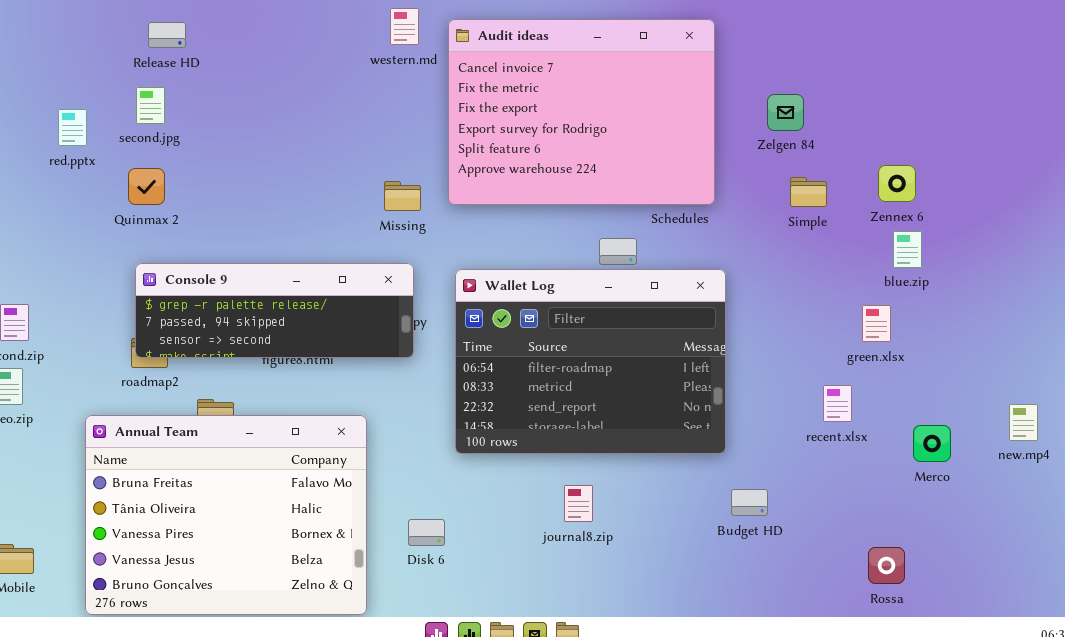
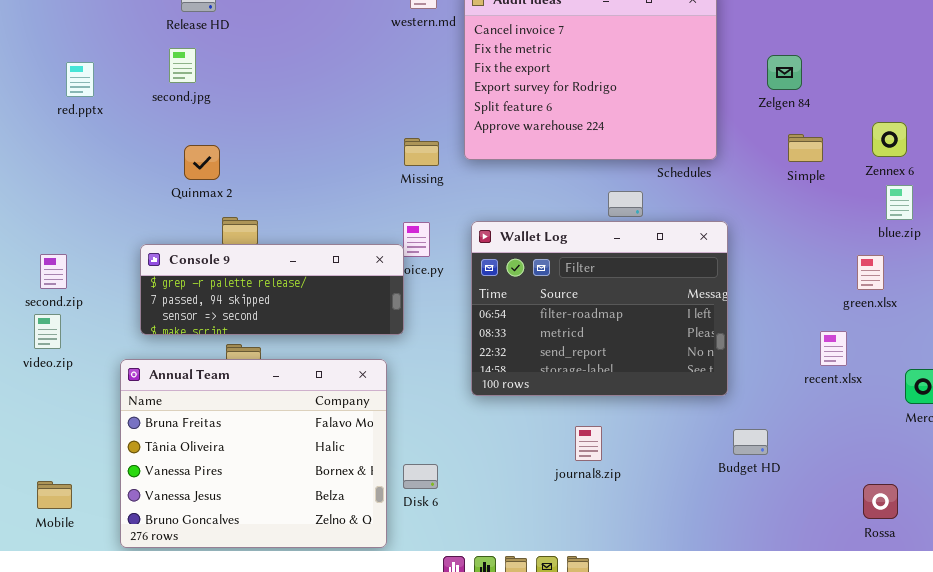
red.pptx: [58,109,87,146] -> [66,62,94,97], moved
Quinmax 2: [128,168,165,205] -> [184,145,220,180], moved
Console 9: [135,263,414,358] -> [140,244,404,335], moved
Disk 6: [408,519,445,546] -> [403,464,438,489], moved

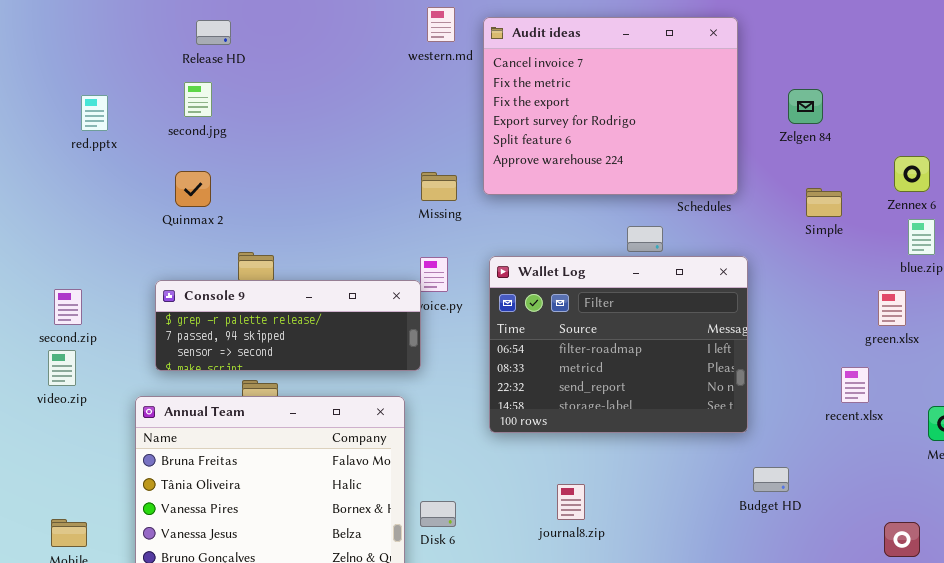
Simple: [788,134,823,162] -> [806,188,842,217], moved
Quinmax 2: [184,145,220,180] -> [175,171,211,207], moved
journal8.zip: [575,426,602,461] -> [557,484,585,520], moved

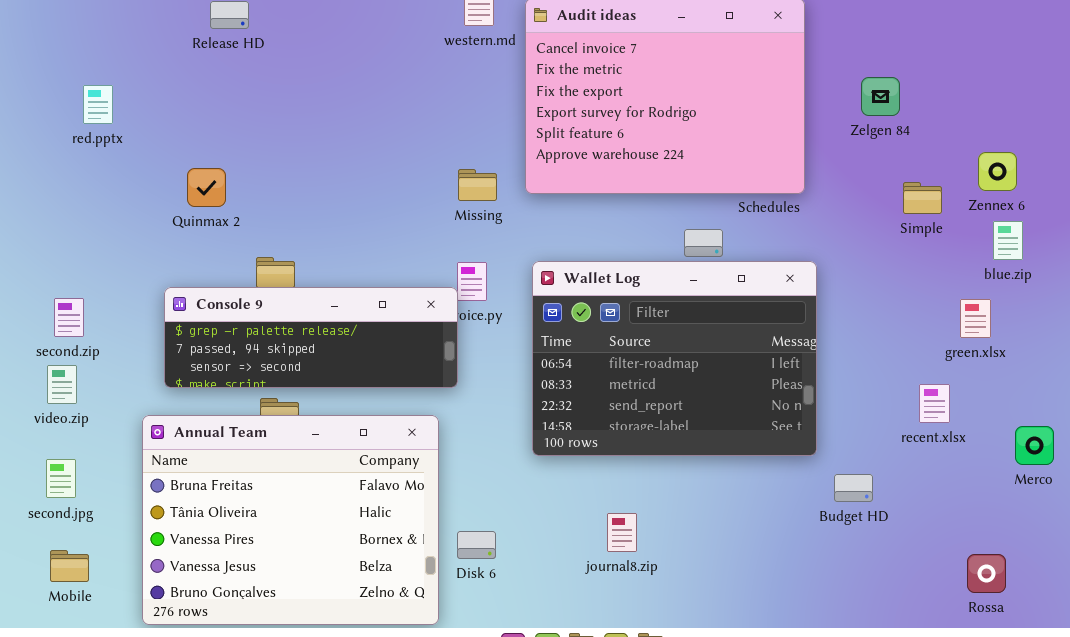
second.jpg: [184,82,212,117] -> [46,459,76,498], moved
Simple: [806,188,842,217] -> [903,182,942,214], moved
Budget HD: [753,467,789,492] -> [834,474,873,502], moved

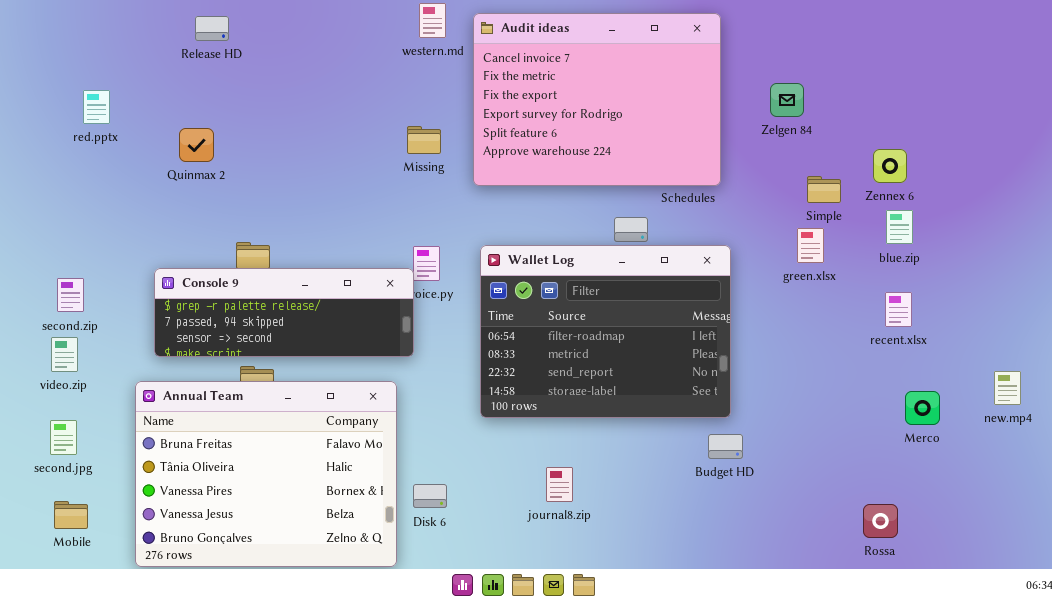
Quinmax 2: [187,168,226,207] -> [179,128,214,162], moved
Missing: [458,169,497,201] -> [407,126,441,154], moved
green.xlsx: [960,299,991,338] -> [797,228,824,263], moved
recent.xlsx: [919,384,950,423] -> [885,292,912,327], moved
Budget HD: [834,474,873,502] -> [708,434,743,459], moved

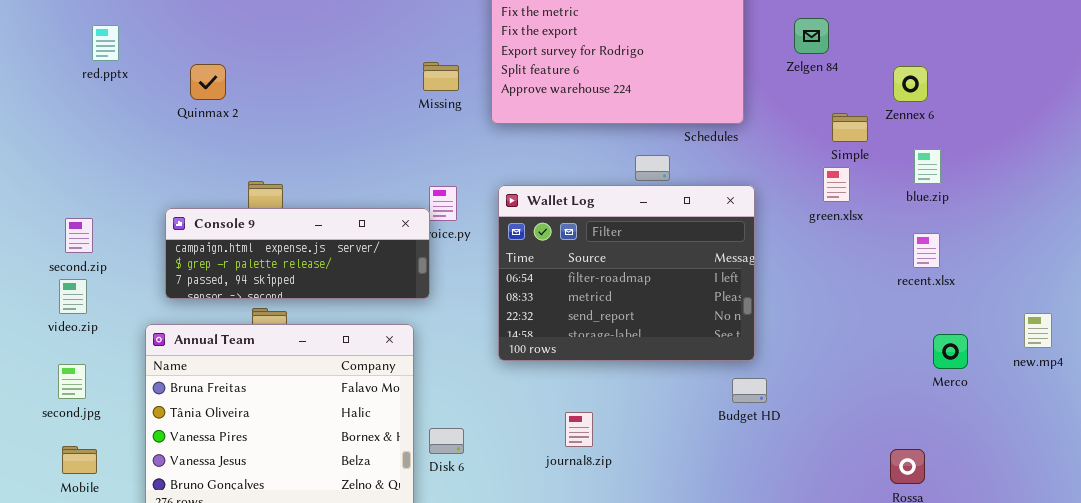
Zennex 6: [873,149,907,183] -> [893,66,928,102], moved
Console 9: [154,268,414,357] -> [165,208,430,299], scrolled up 1 row

